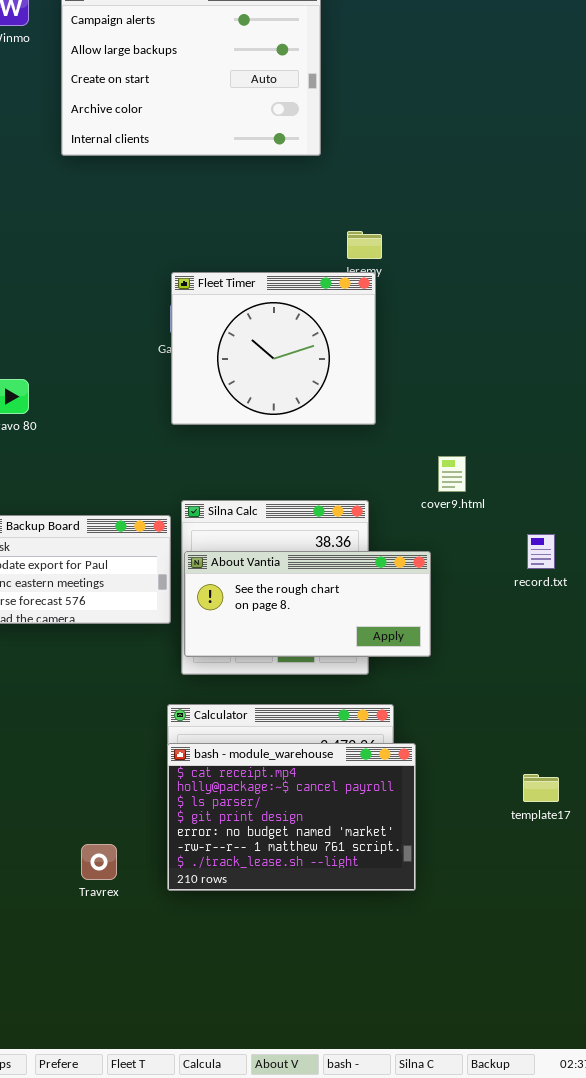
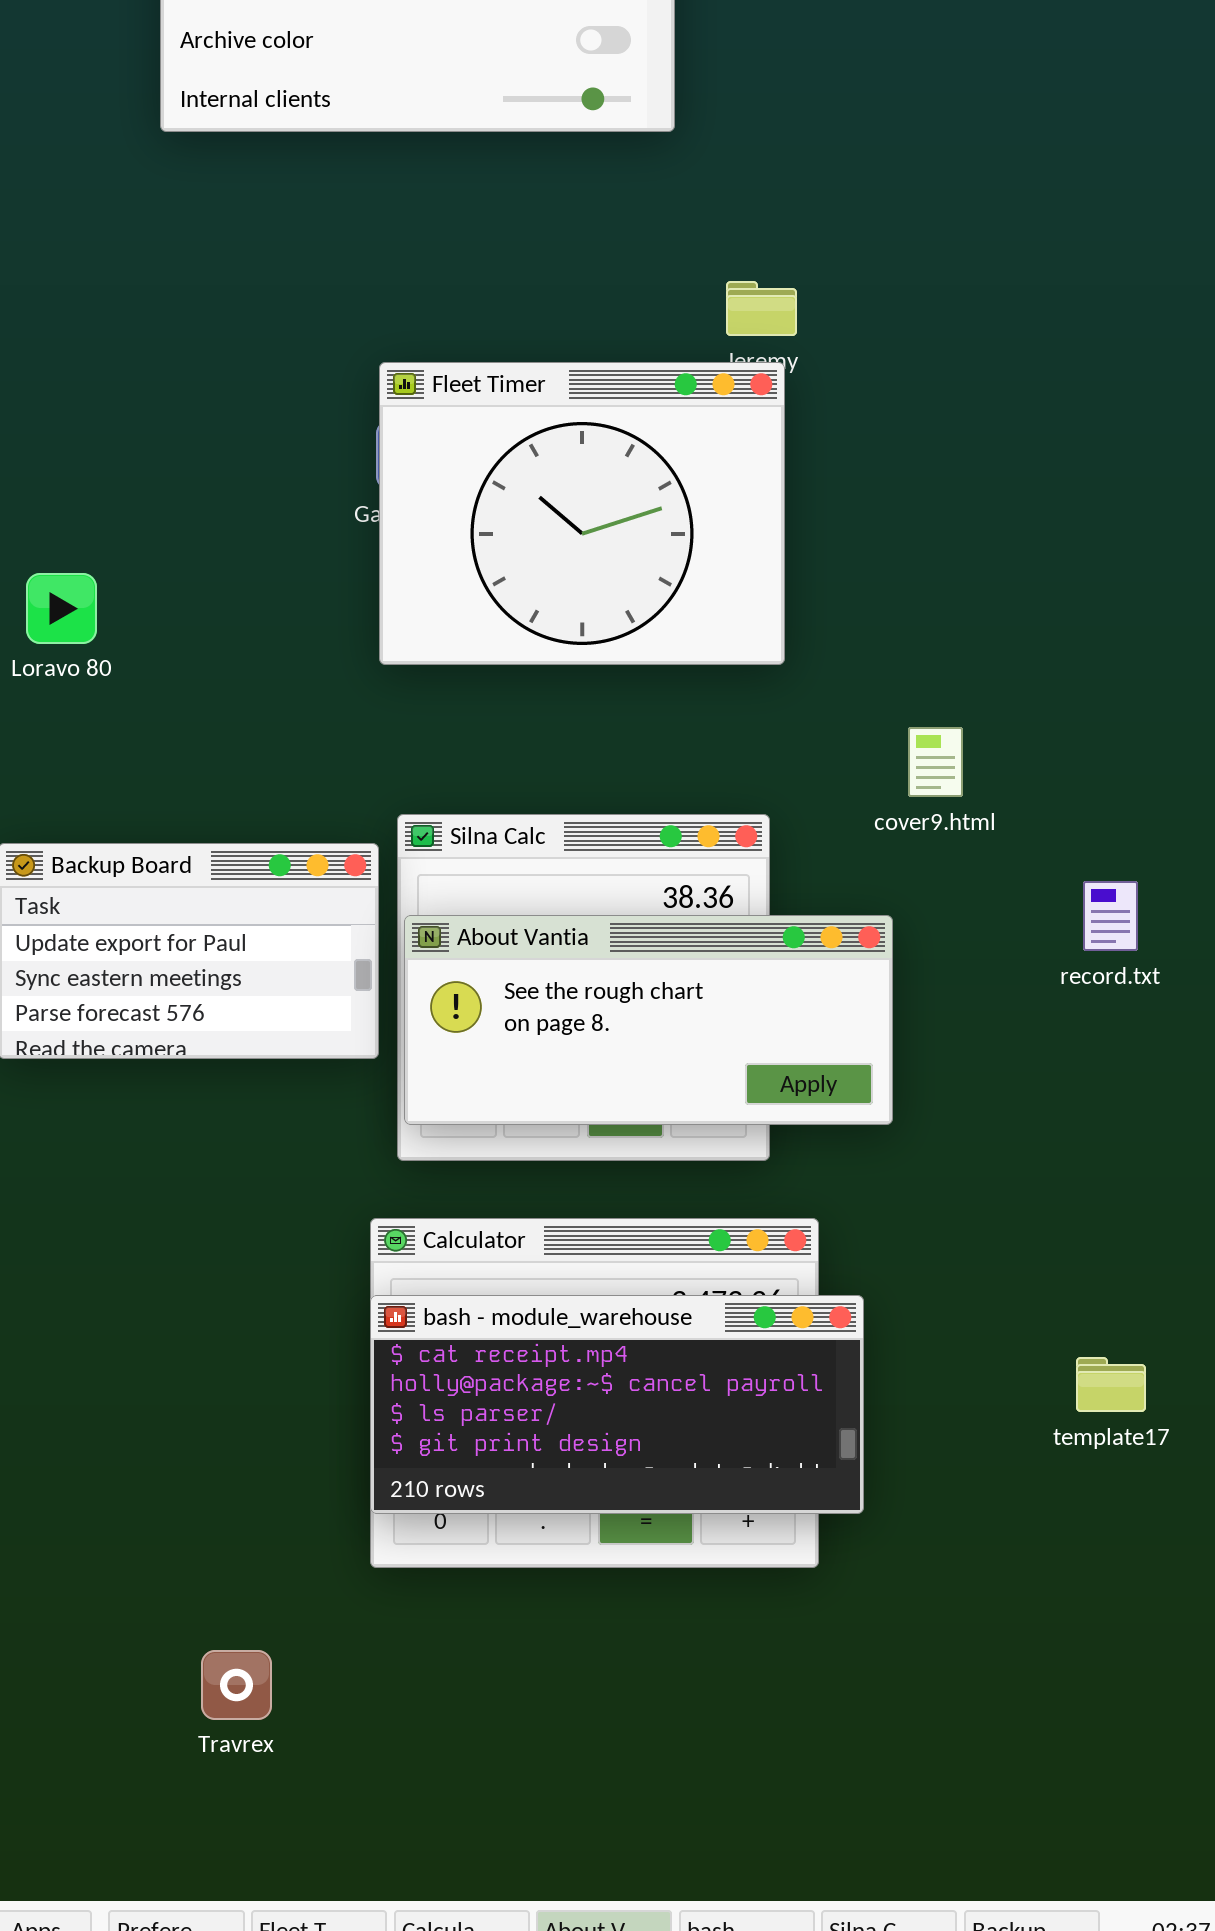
bash - module_warehouse: [167,743,416,891] -> [370,1295,864,1514], resized
Travrex: [81,844,117,880] -> [201,1650,272,1720], moved

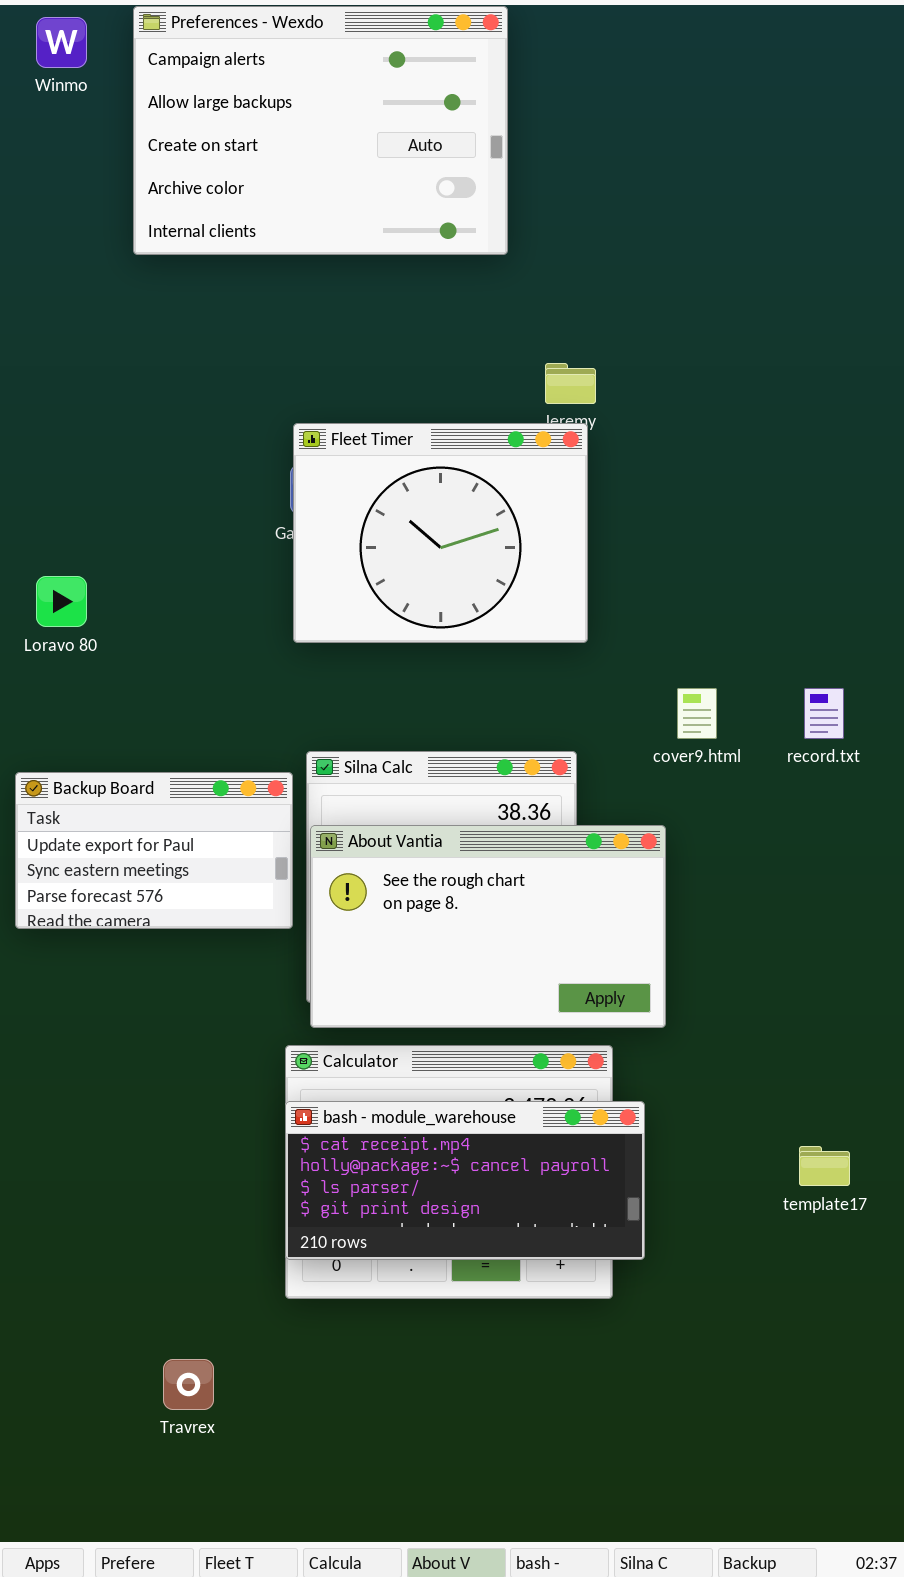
record.txt: [1083,881,1138,951] -> [804,688,844,739], moved
About Vantia: [404,915,893,1125] -> [310,825,666,1028], resized

